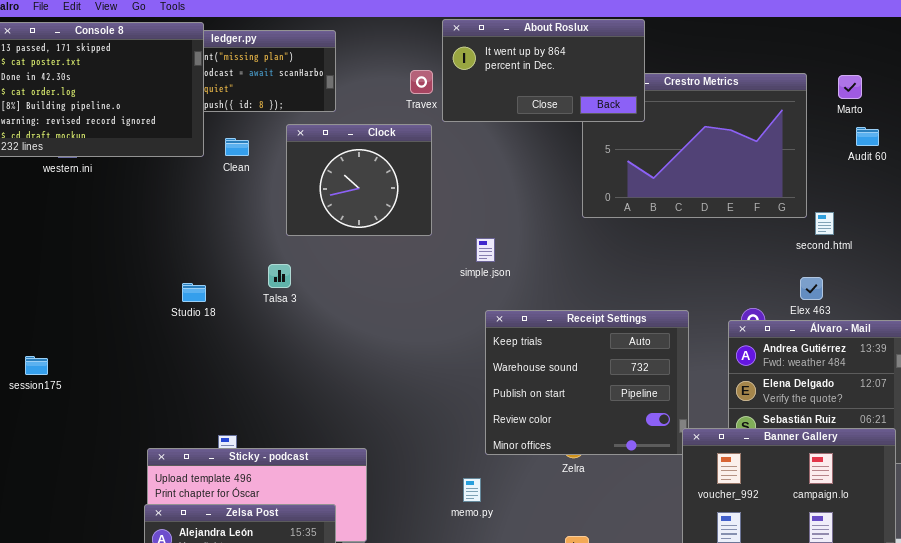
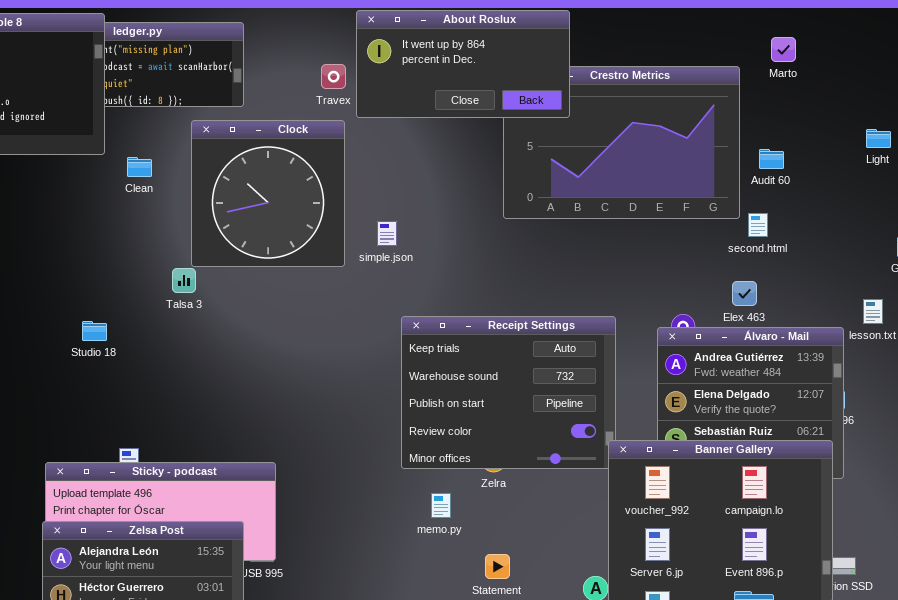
Marto: [838,75,862,99] -> [771,37,796,62], moved
Clock: [286,124,432,236] -> [191,120,345,267], resized
Audit 60: [856,127,879,146] -> [759,149,784,169], moved
Clean: [225,138,249,156] -> [127,157,152,177], moved
simple.json: [476,238,495,262] -> [377,221,397,246], moved
Studio 18: [182,283,206,302] -> [82,321,107,341], moved
memo.py: [463,478,481,502] -> [431,493,451,518], moved

